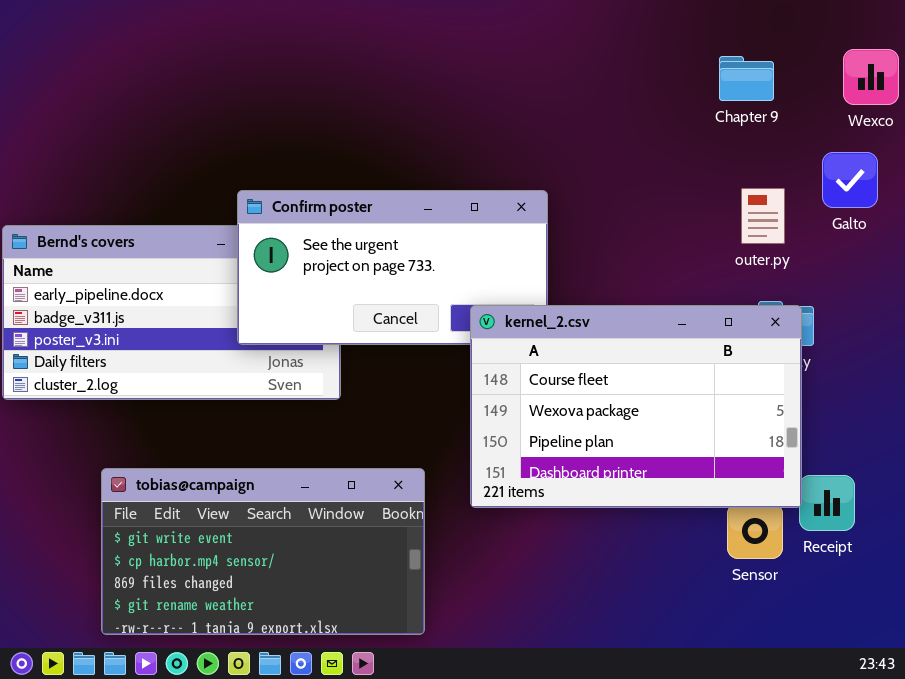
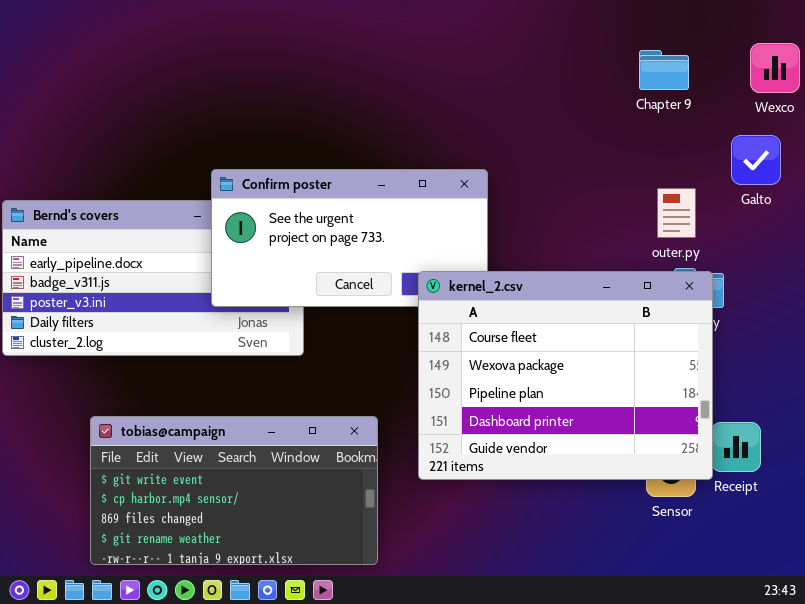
outer.py: [741,188,785,244] -> [657,188,696,238], moved
kernel_2.csv: [470,305,802,508] -> [418,271,713,480], resized

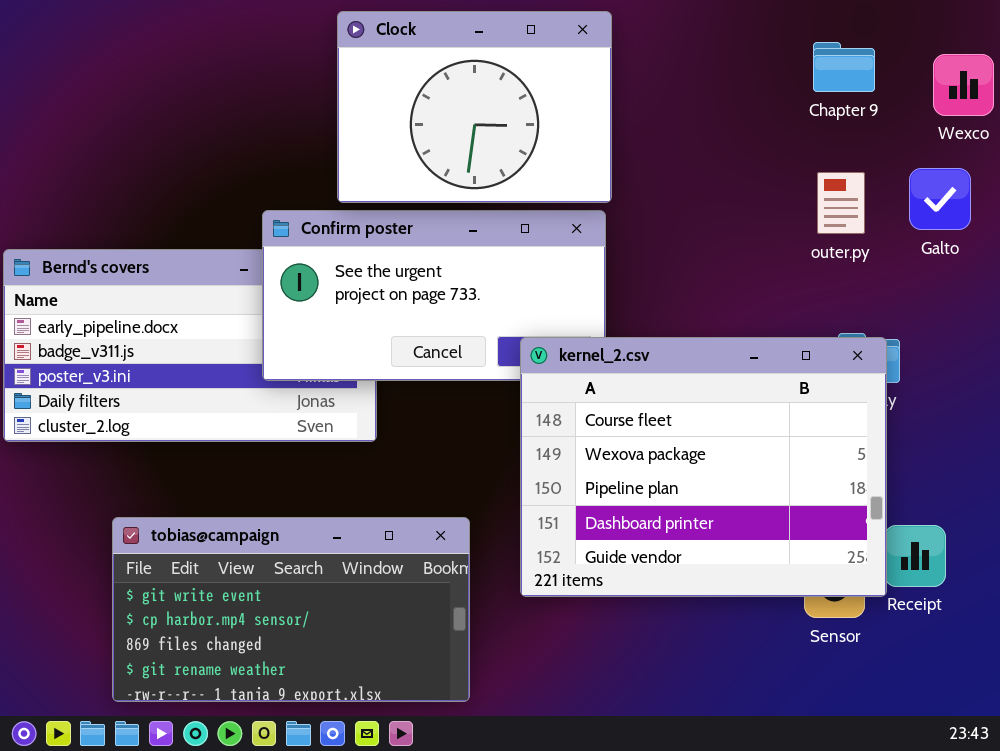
Clock: none -> [337,11,612,203], opened
Chapter 9: [639,50,689,90] -> [813,42,875,92], moved
outer.py: [657,188,696,238] -> [817,172,865,234], moved

